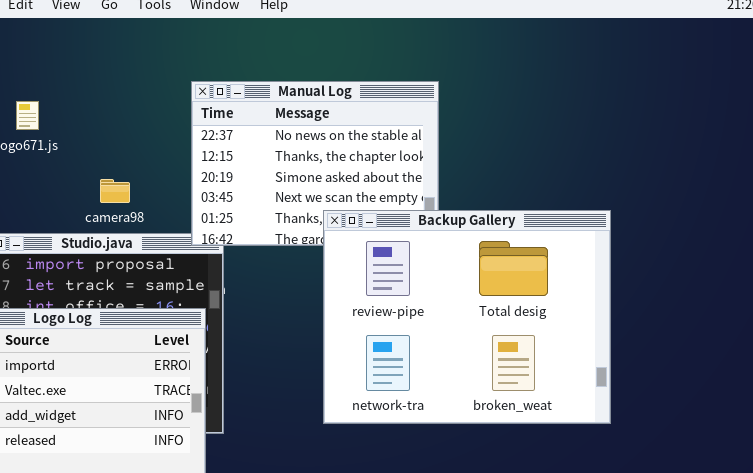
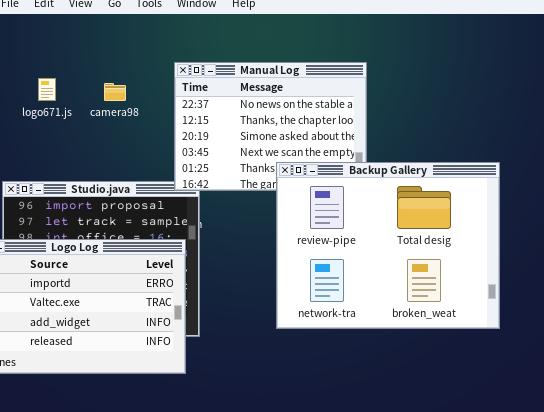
camera98: [100,179,130,203] -> [104,83,126,101], moved

